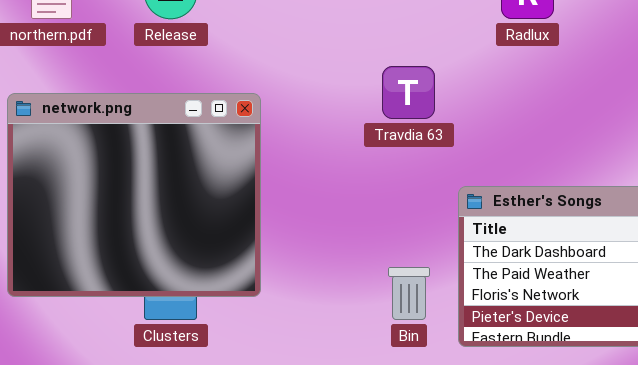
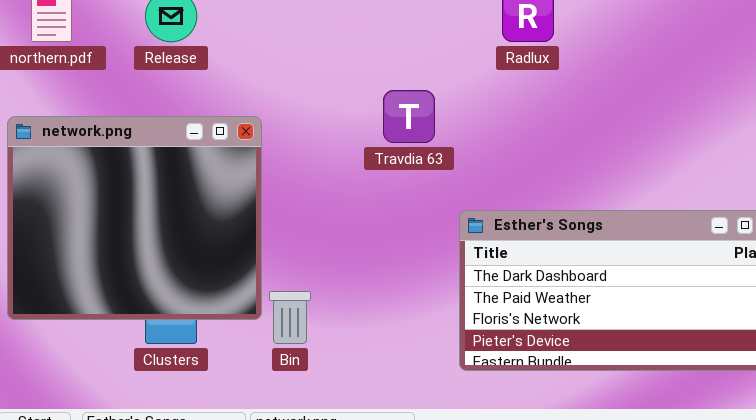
Bin: [388,267,430,320] -> [269,291,311,344], moved

